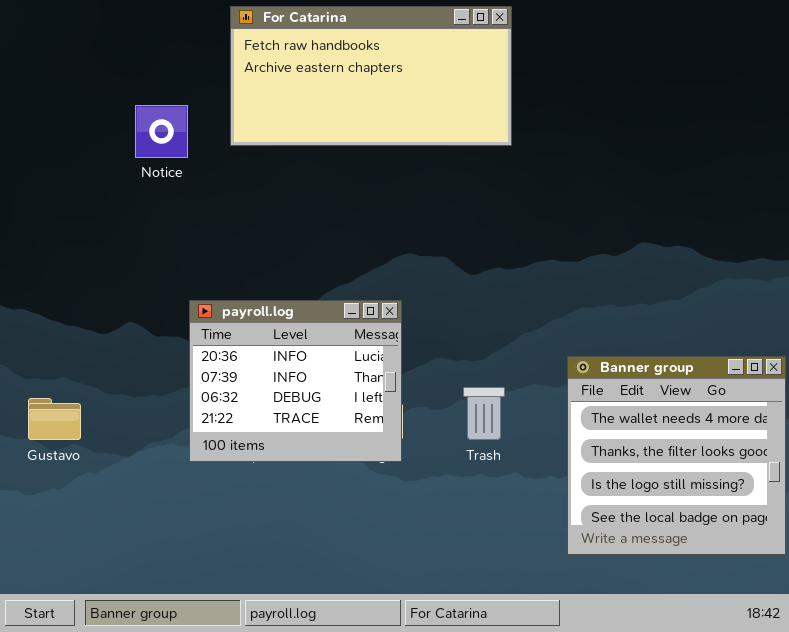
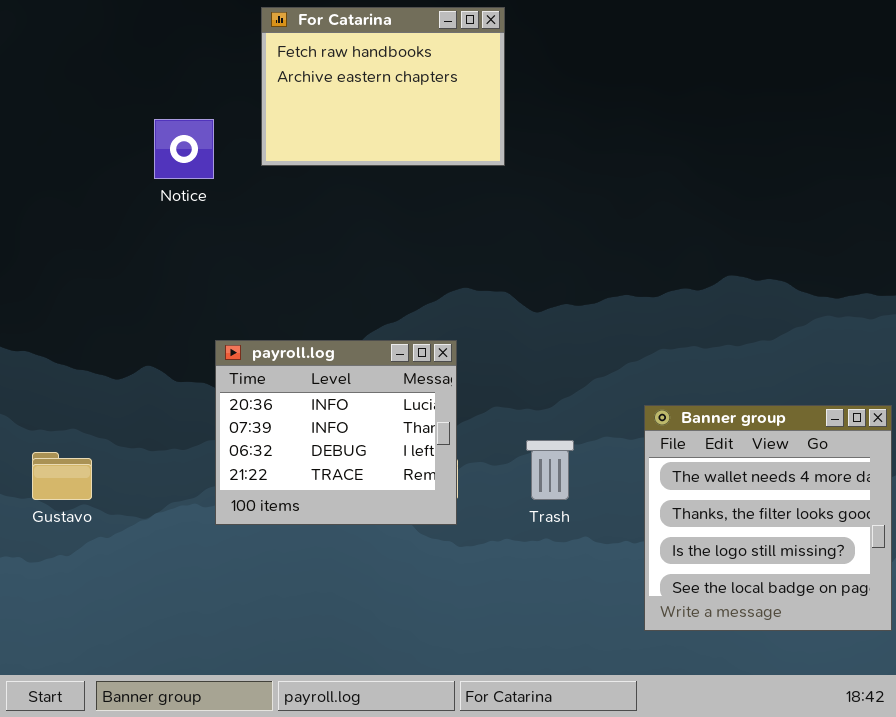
For Catarina: [230,6,512,146] -> [261,7,505,166], resized

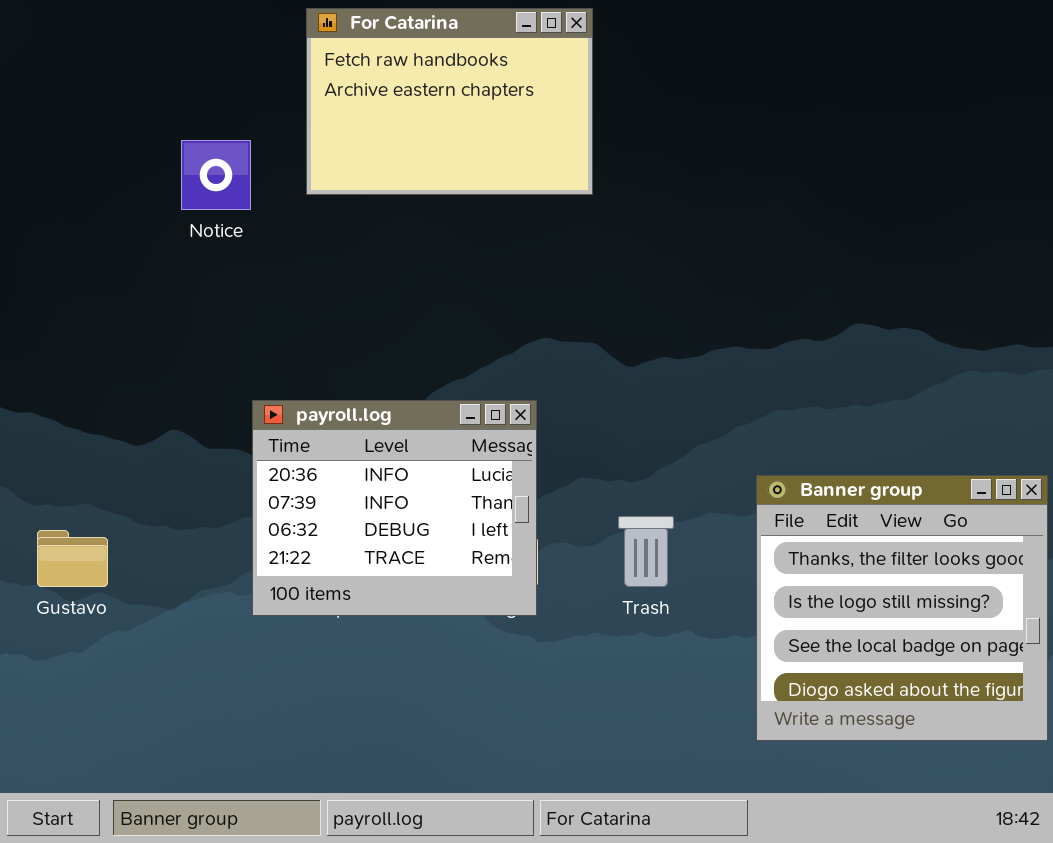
Banner group: [644,405,892,631] -> [756,475,1048,741], scrolled down 1 row

